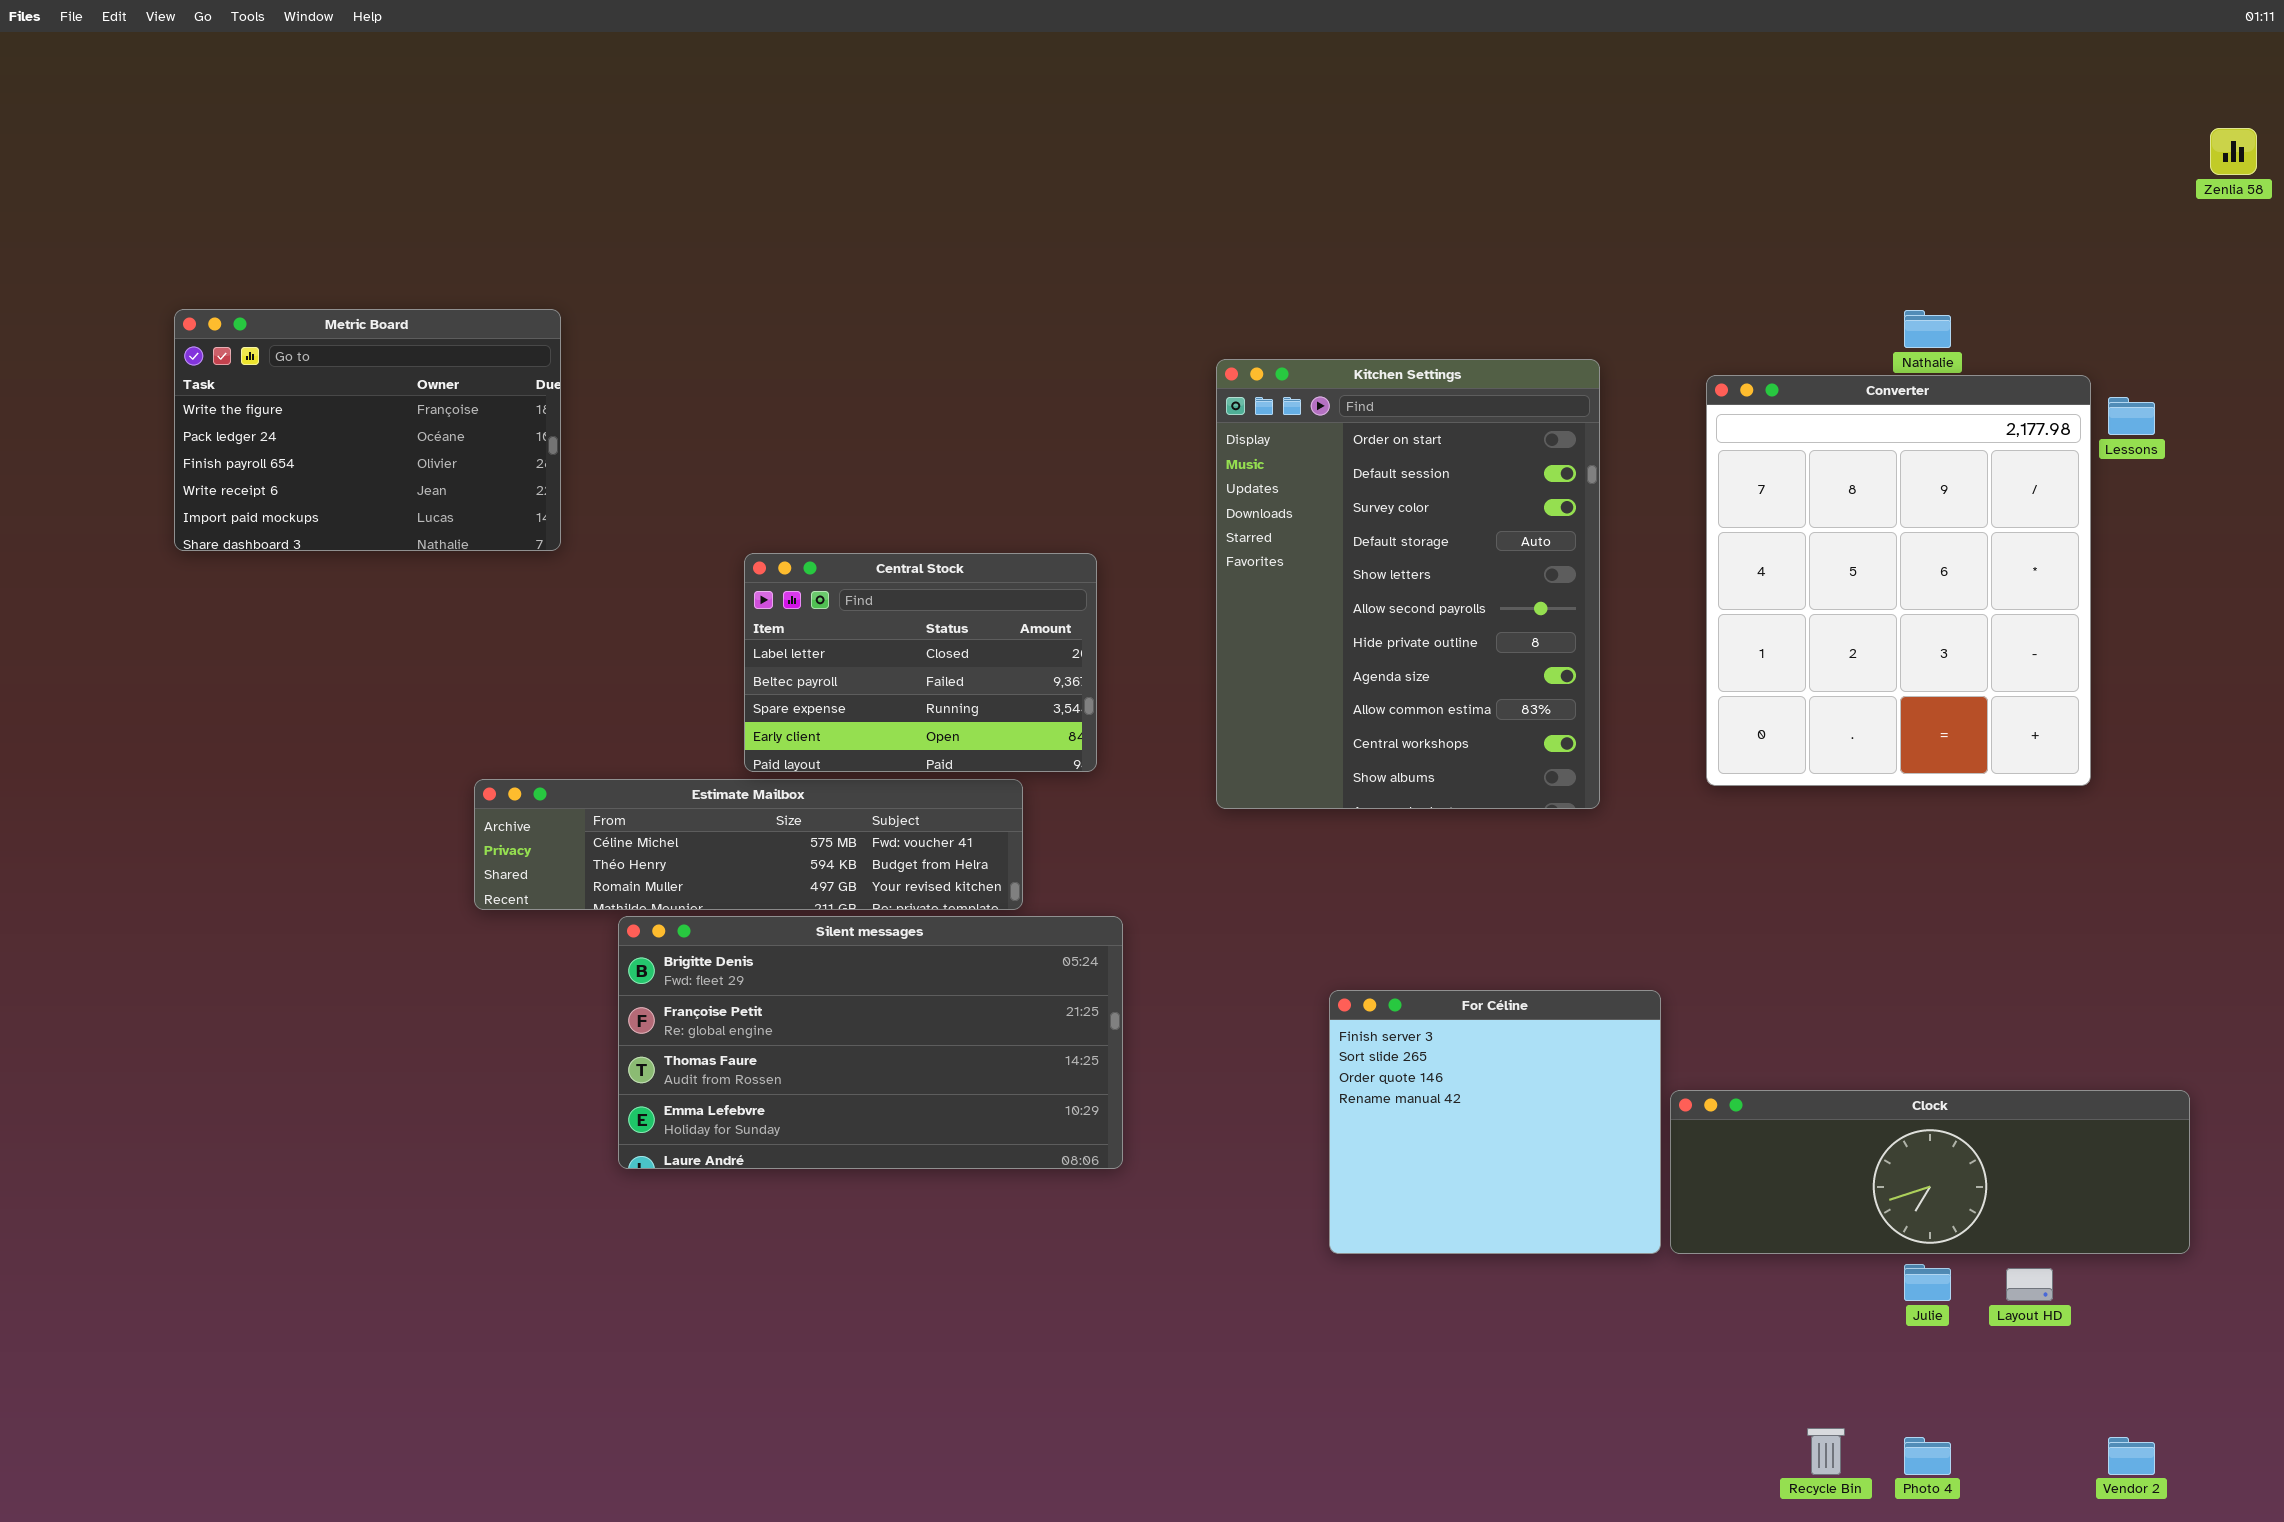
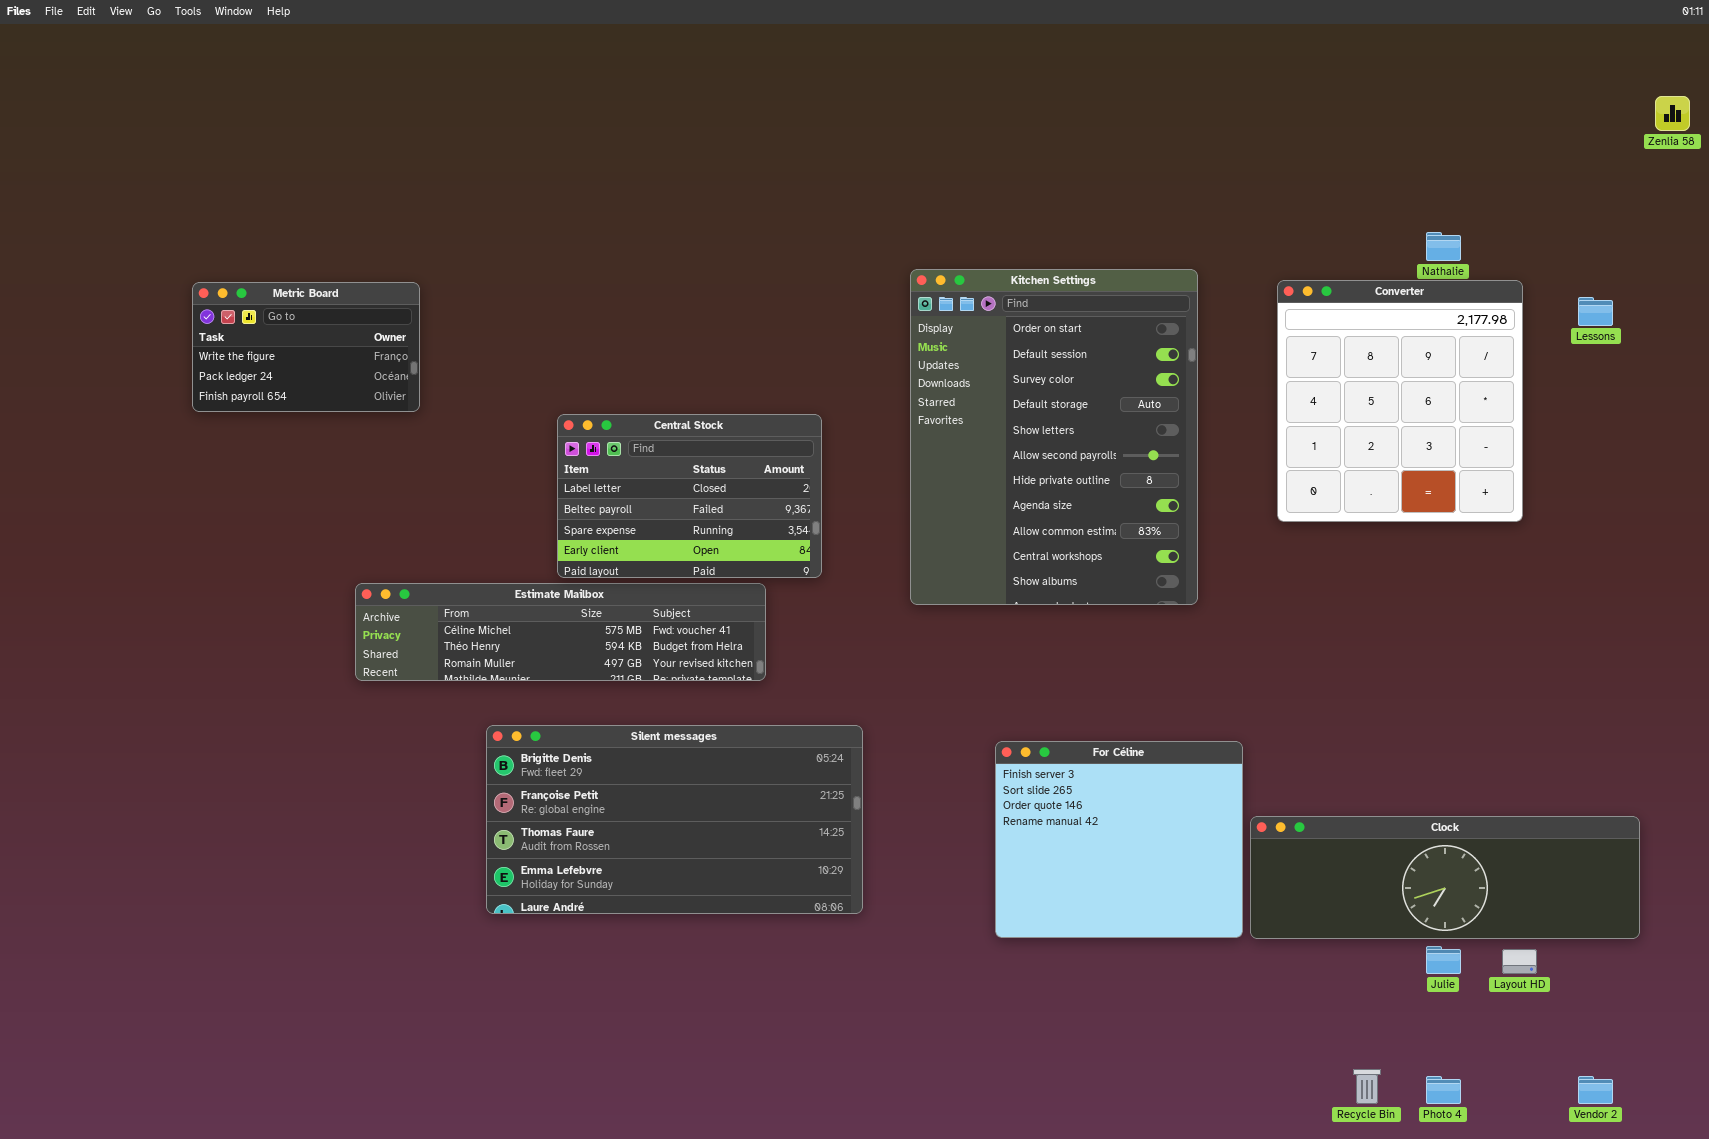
Metric Board: [174,309,561,551] -> [192,282,420,412], resized
Converter: [1706,375,2091,786] -> [1277,280,1523,522], resized
Silent messages: [618,916,1123,1169] -> [486,725,863,914], moved

